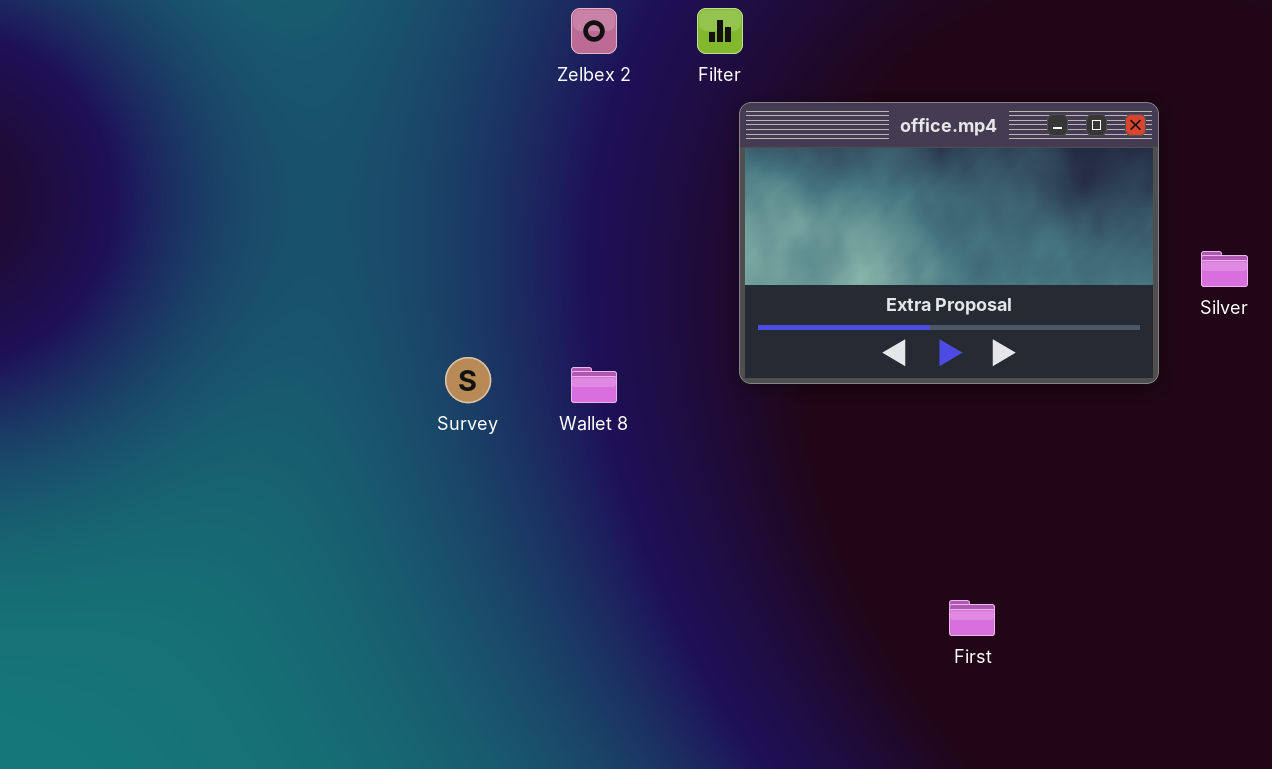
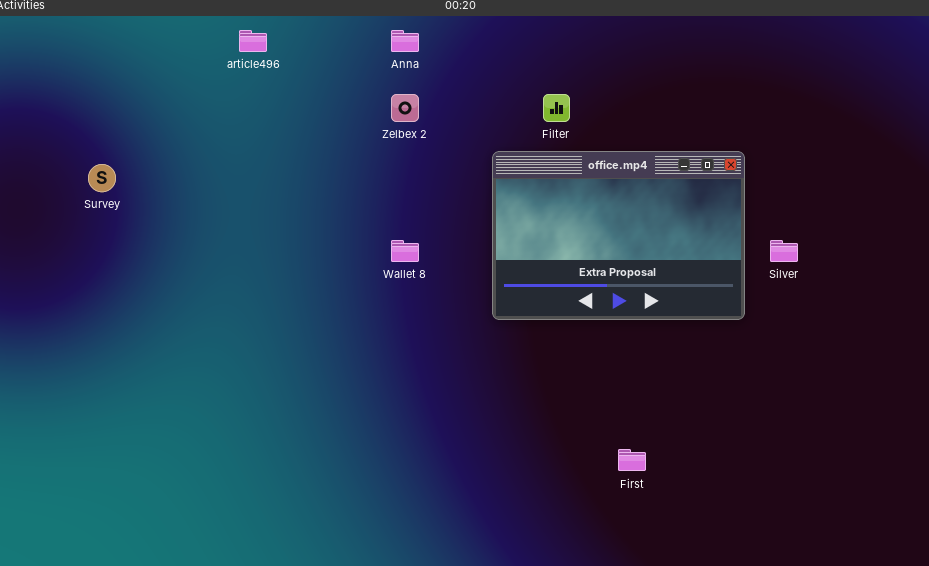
Filter: [697,8,743,54] -> [543,94,570,122], moved
Survey: [445,357,491,403] -> [88,164,116,192], moved
Wallet 8: [571,367,617,403] -> [391,240,419,262], moved

